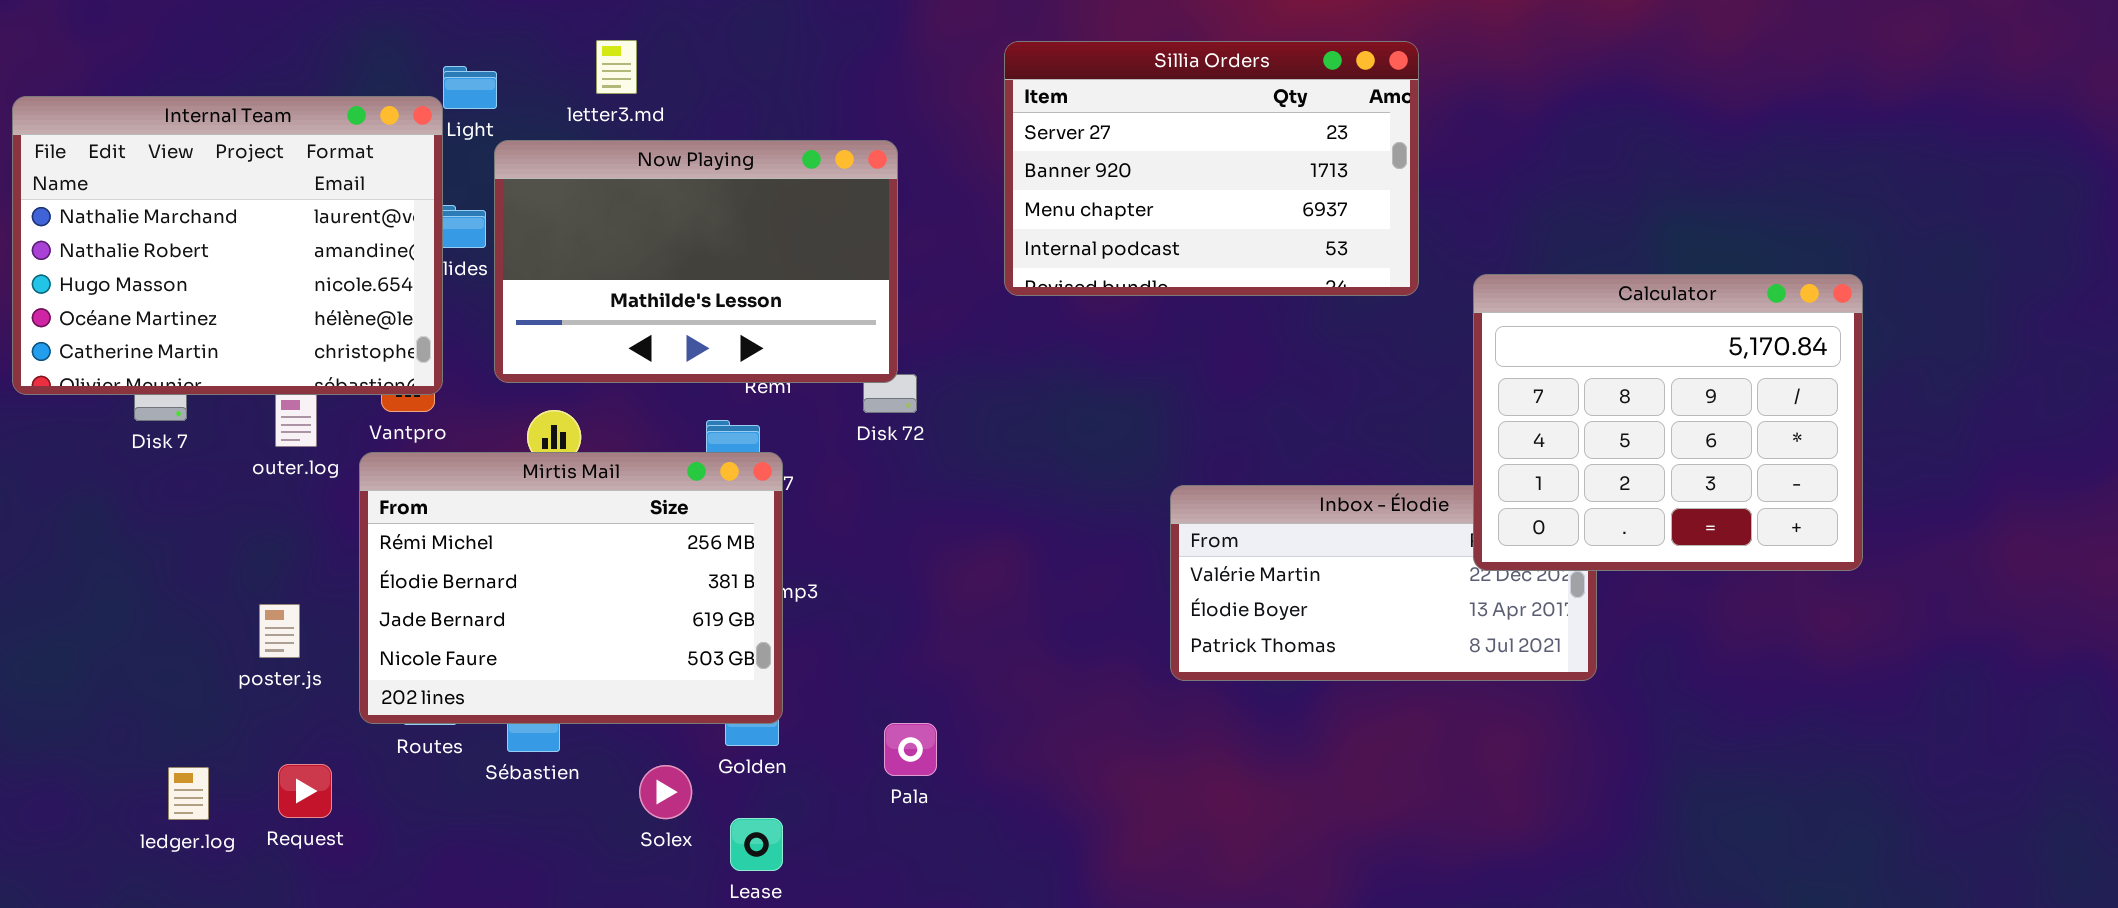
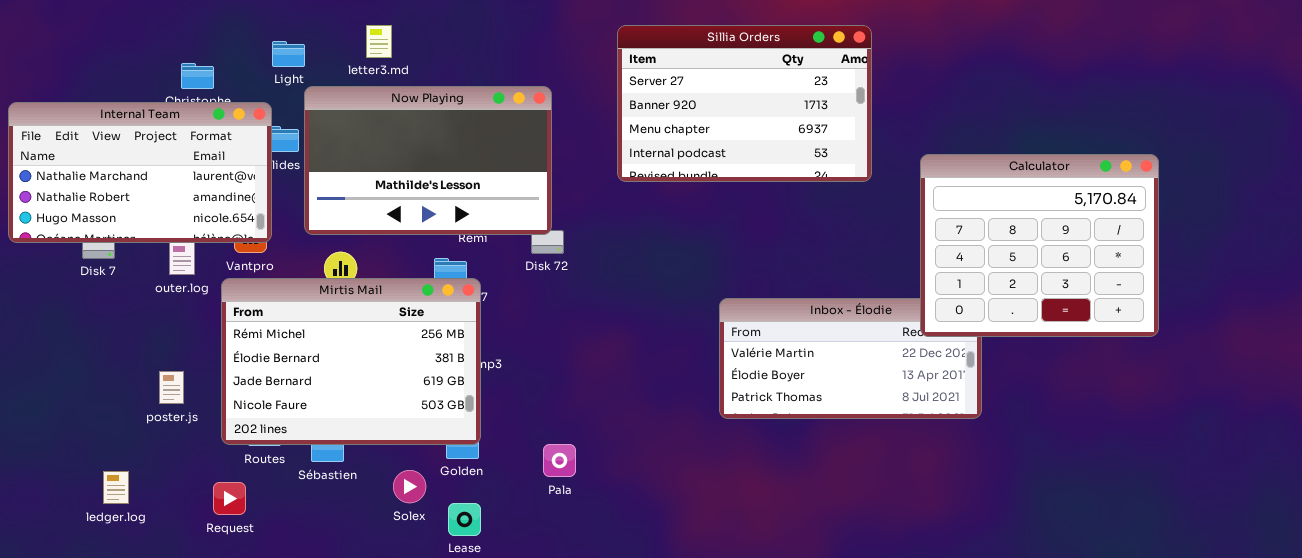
Internal Team: [12,96,443,395] -> [8,102,272,243], resized
Calculator: [1473,274,1863,571] -> [920,154,1159,337], moved
Request: [278,764,332,818] -> [213,482,246,515], moved

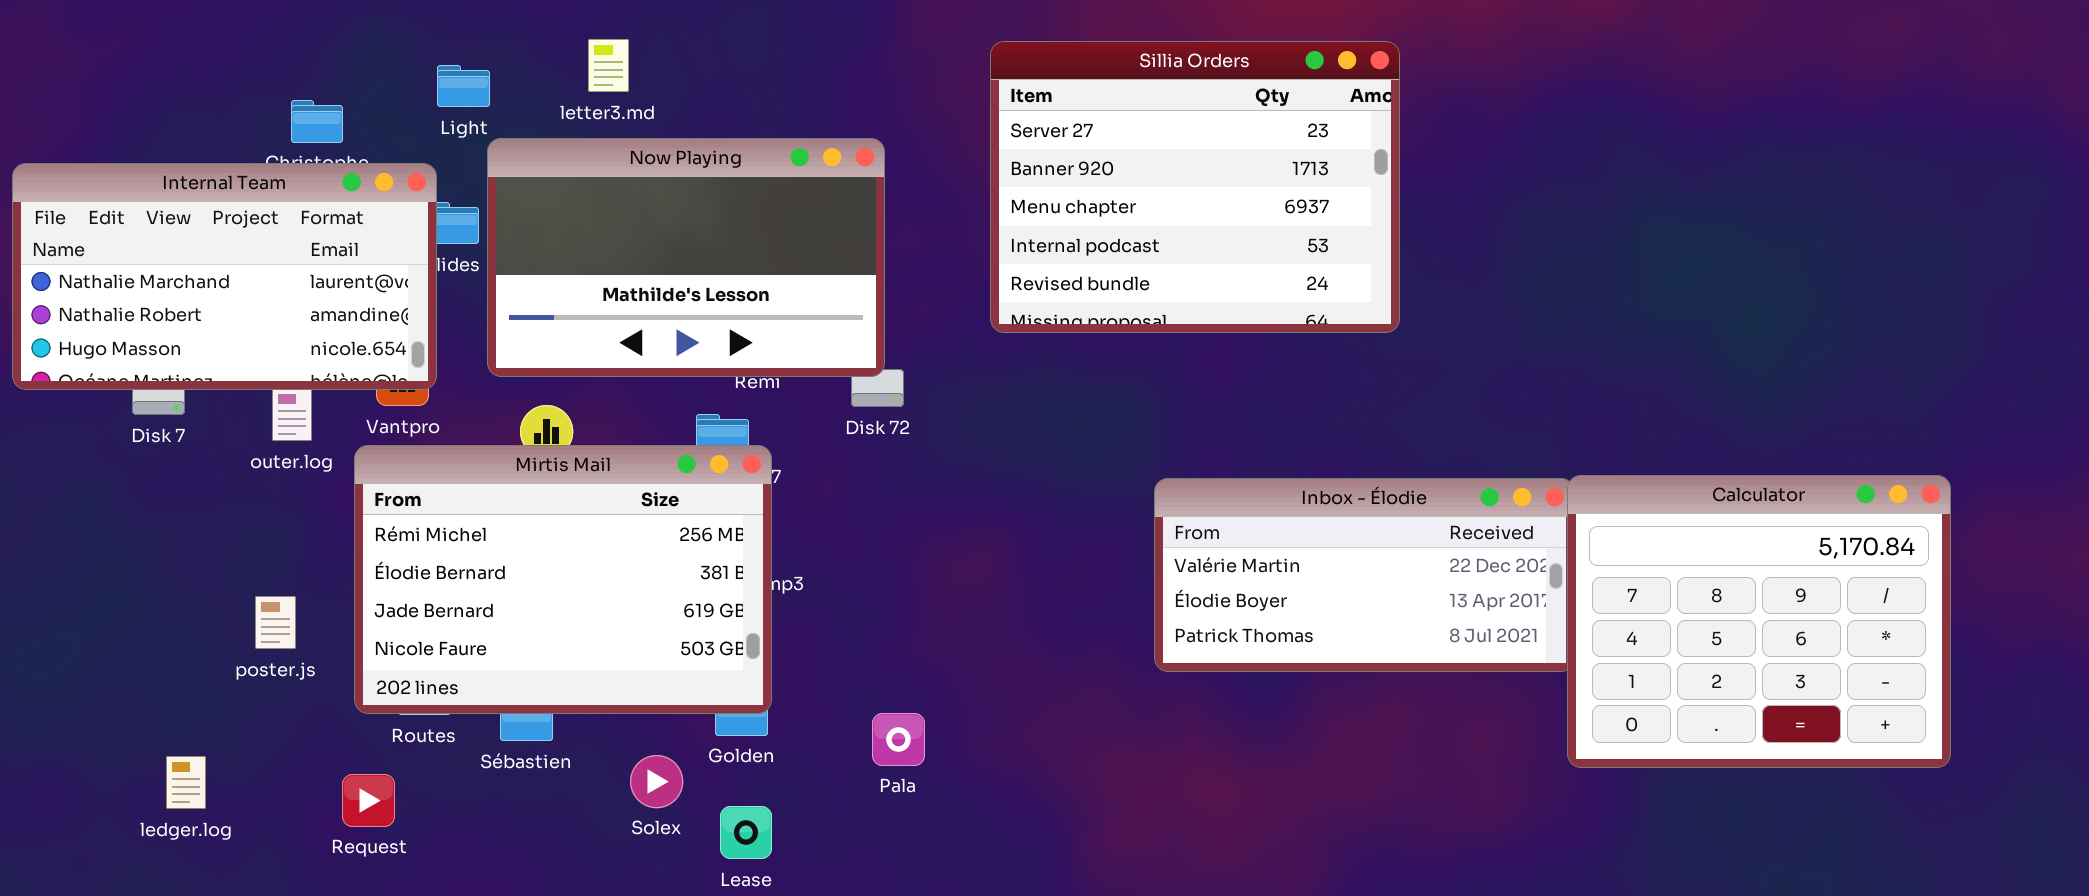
Sillia Orders: [617,25,872,182] -> [990,41,1400,333], resized
Calculator: [920,154,1159,337] -> [1567,475,1951,768], moved

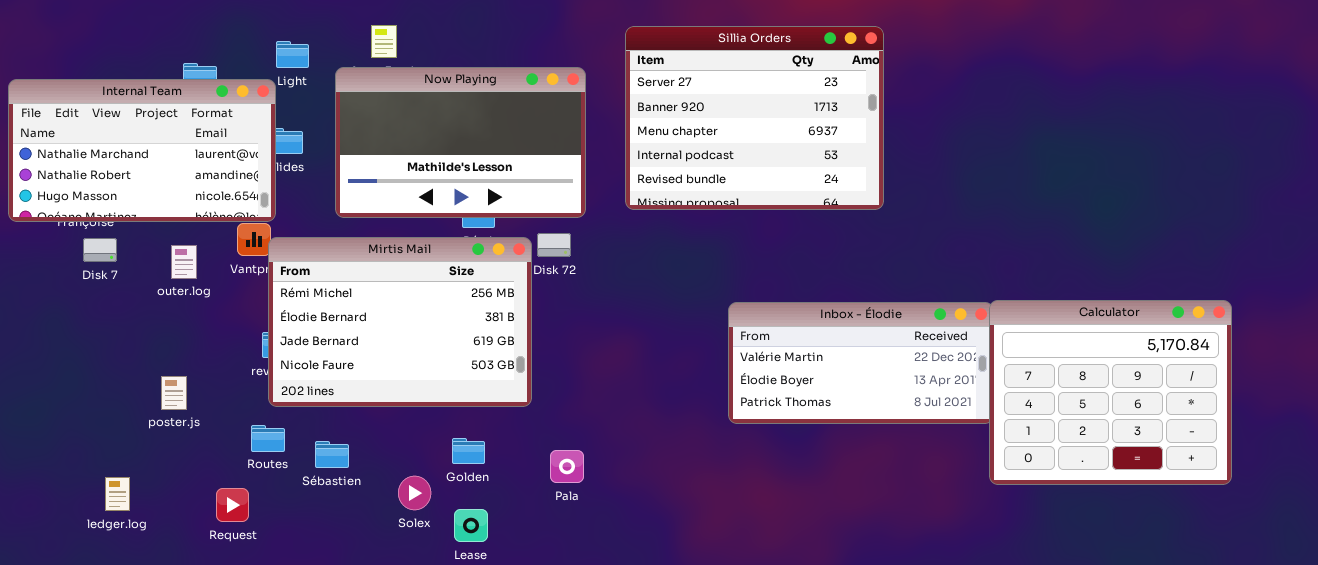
Now Playing: [487,138,885,377] -> [335,67,586,218], moved
Internal Team: [12,163,437,390] -> [8,79,276,222], moved
Mirtis Mail: [354,445,772,714] -> [268,237,532,407], moved

